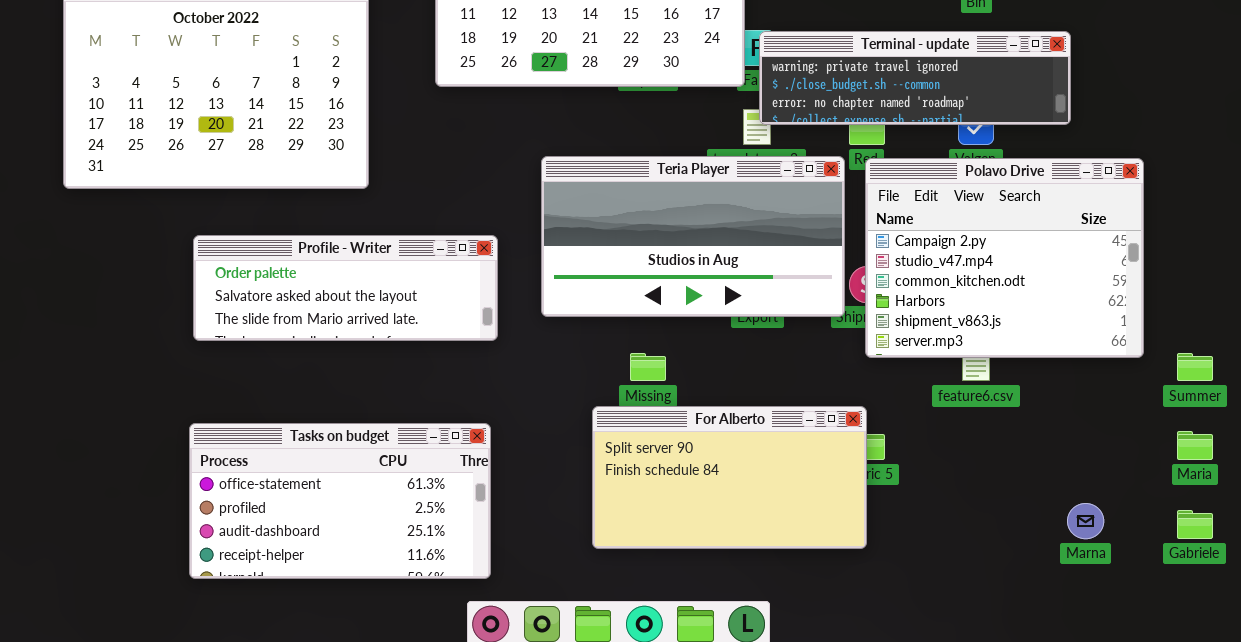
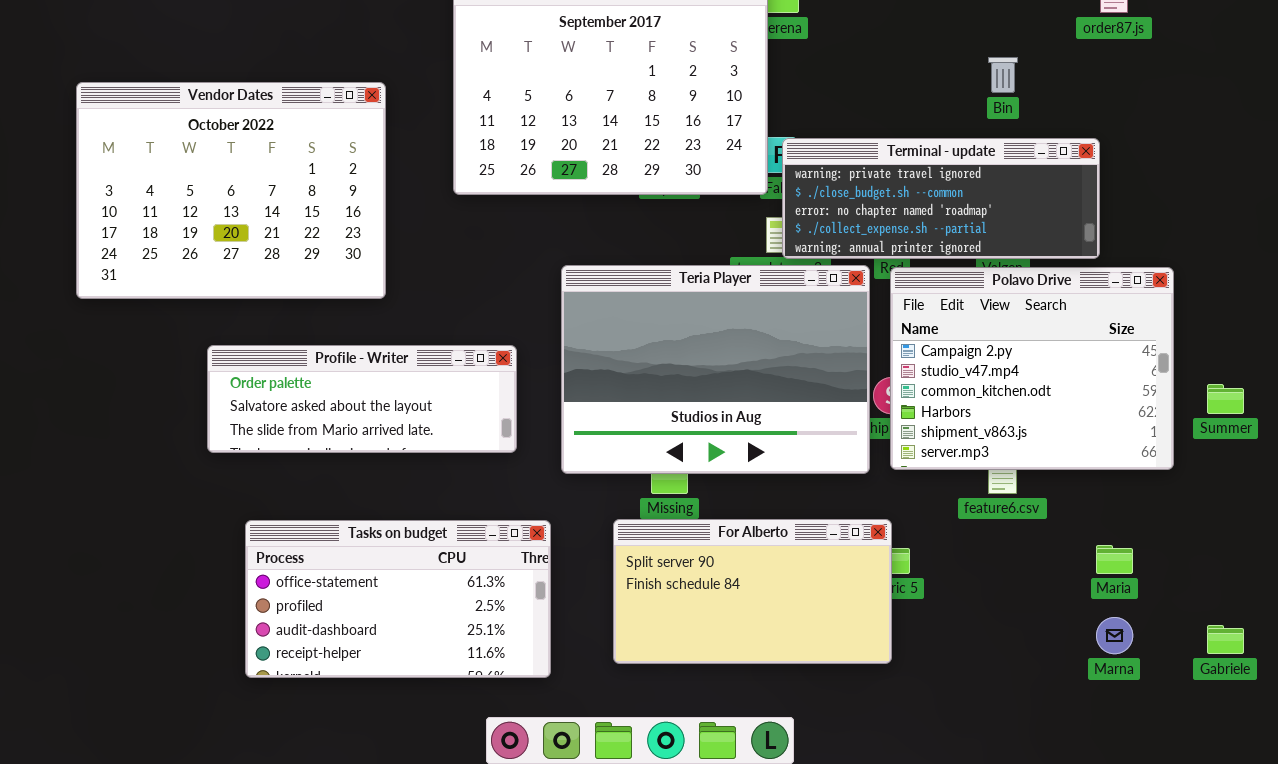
Terminal - update: [759,31,1071,125] -> [782,138,1100,259], resized
Teria Player: [541,156,845,317] -> [561,265,870,474], resized
Summer: [1177,353,1213,381] -> [1207,384,1244,414], moved
Tasks on budget: [189,423,491,579] -> [245,520,551,678], moved
Maria: [1177,431,1213,460] -> [1096,545,1133,574], moved

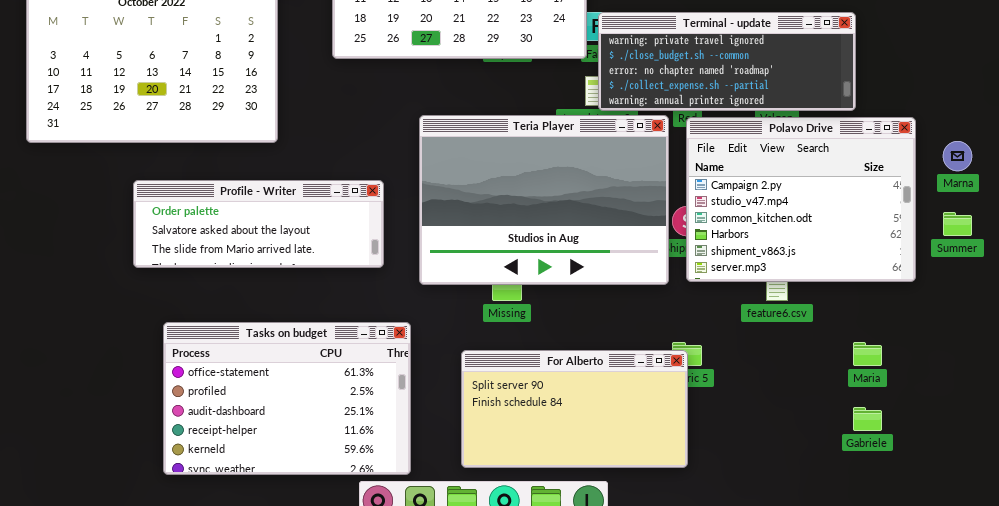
For Alberto: [613,519,892,664] -> [461,350,688,468], moved
Tasks on budget: [245,520,551,678] -> [163,322,411,475], resized
Marna: [1096,617,1133,654] -> [943,141,972,171], moved
Gabriele: [1207,625,1244,654] -> [853,407,882,431], moved

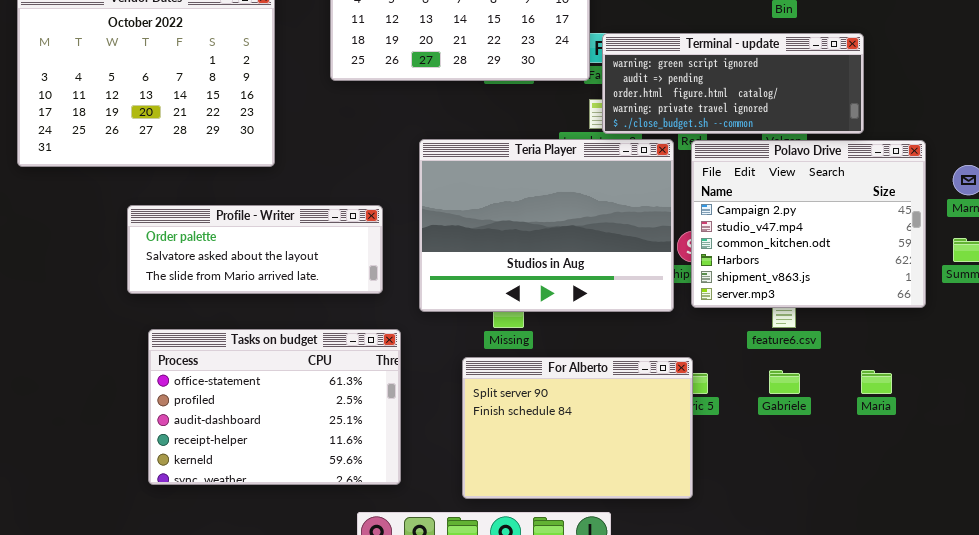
Terminal - update: [598,12,856,111] -> [602,33,864,134], scrolled up 3 rows
Tasks on budget: [163,322,411,475] -> [148,329,401,485], moved
For Alberto: [461,350,688,468] -> [462,357,693,499], resized
Gabriele: [853,407,882,431] -> [769,370,800,394], moved

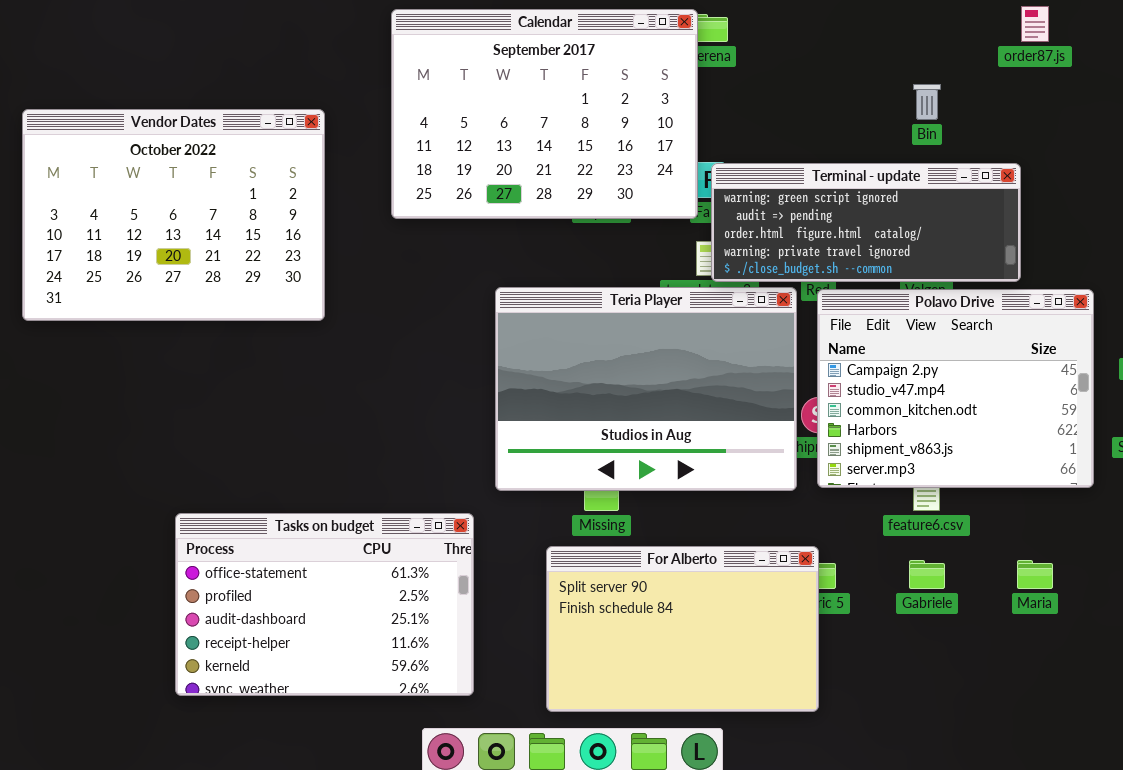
Profile - Writer: [127,205,383,294] -> none, closed

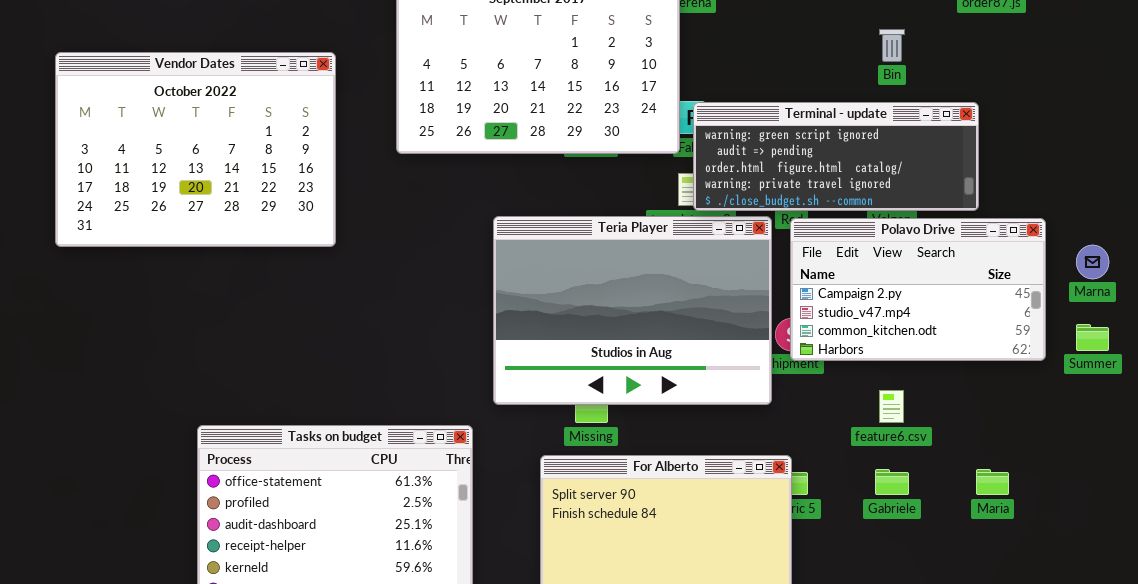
Polavo Drive: [817,289,1094,488] -> [790,218,1046,361], resized

